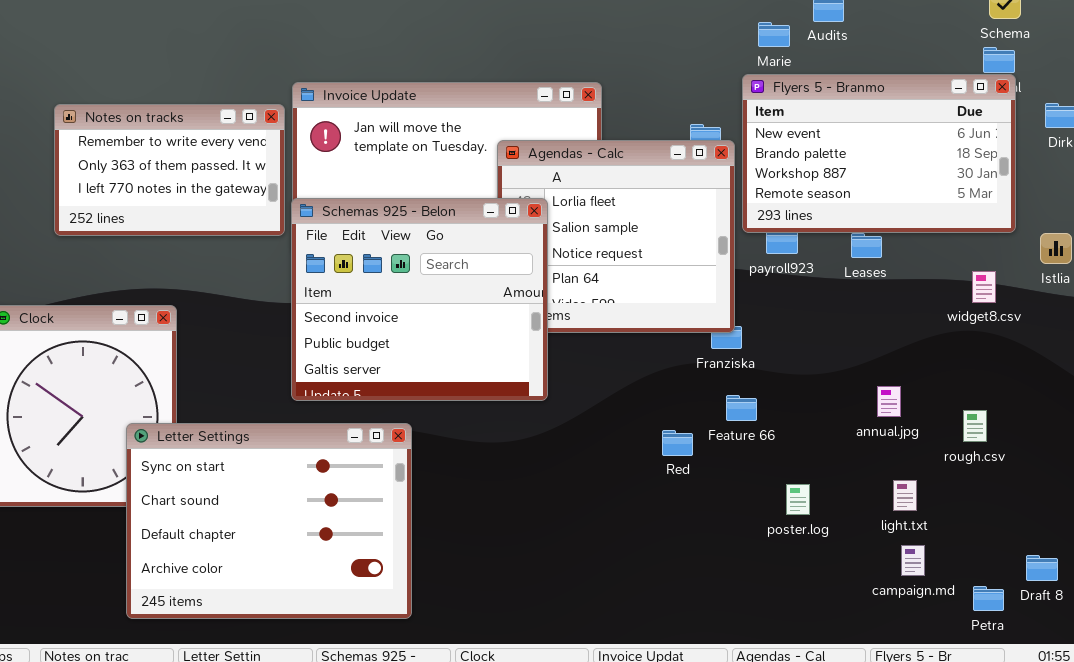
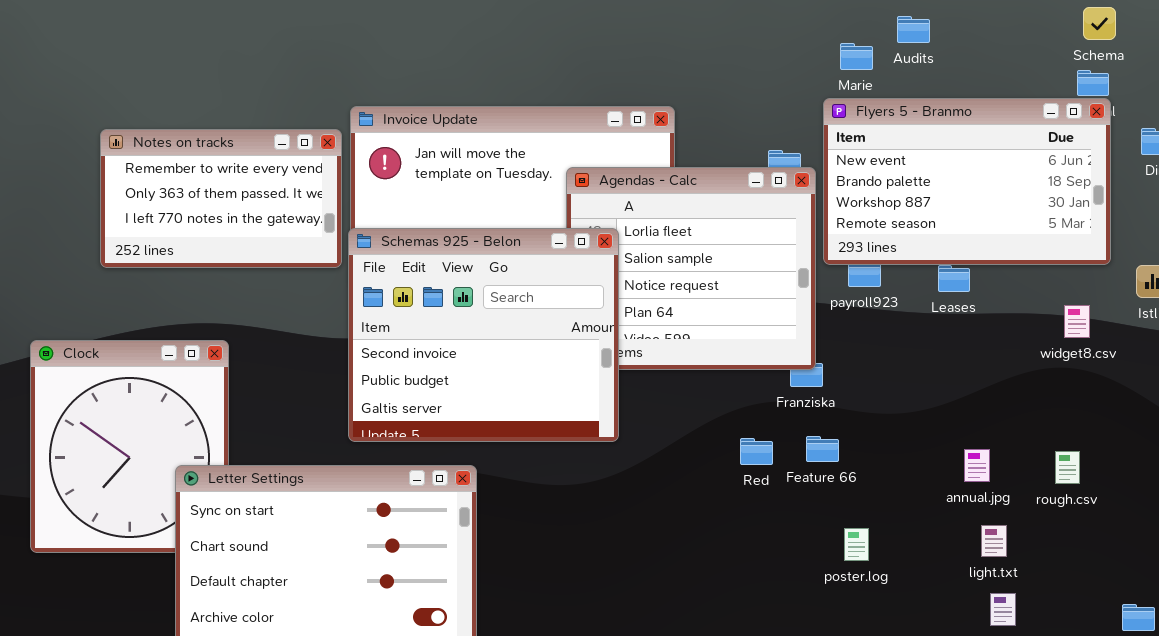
annual.jpg: [877,386,901,417] -> [964,449,990,482], moved
Red: [662,430,693,456] -> [740,438,773,465], moved
poster.log: [786,484,810,515] -> [844,528,869,561], moved

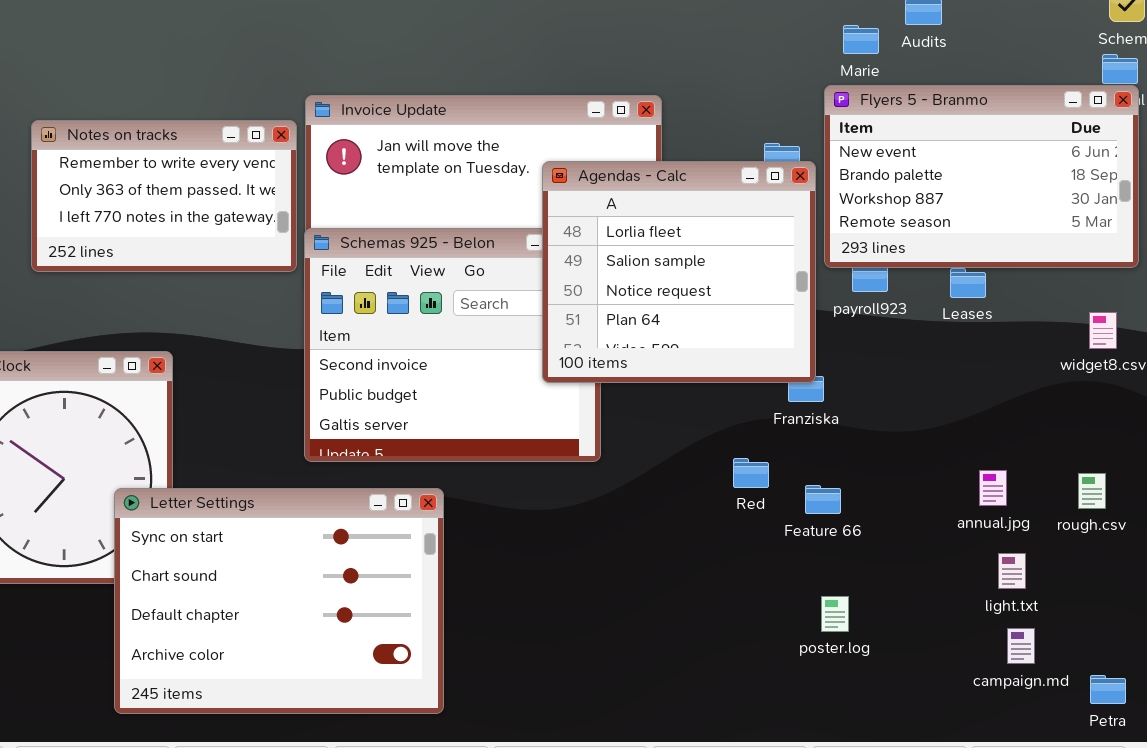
Agendas - Calc: [566,167,816,370] -> [542,161,816,383], raised
Feature 66: [806,436,839,462] -> [805,485,841,514], moved
poster.log: [844,528,869,561] -> [821,596,849,632], moved

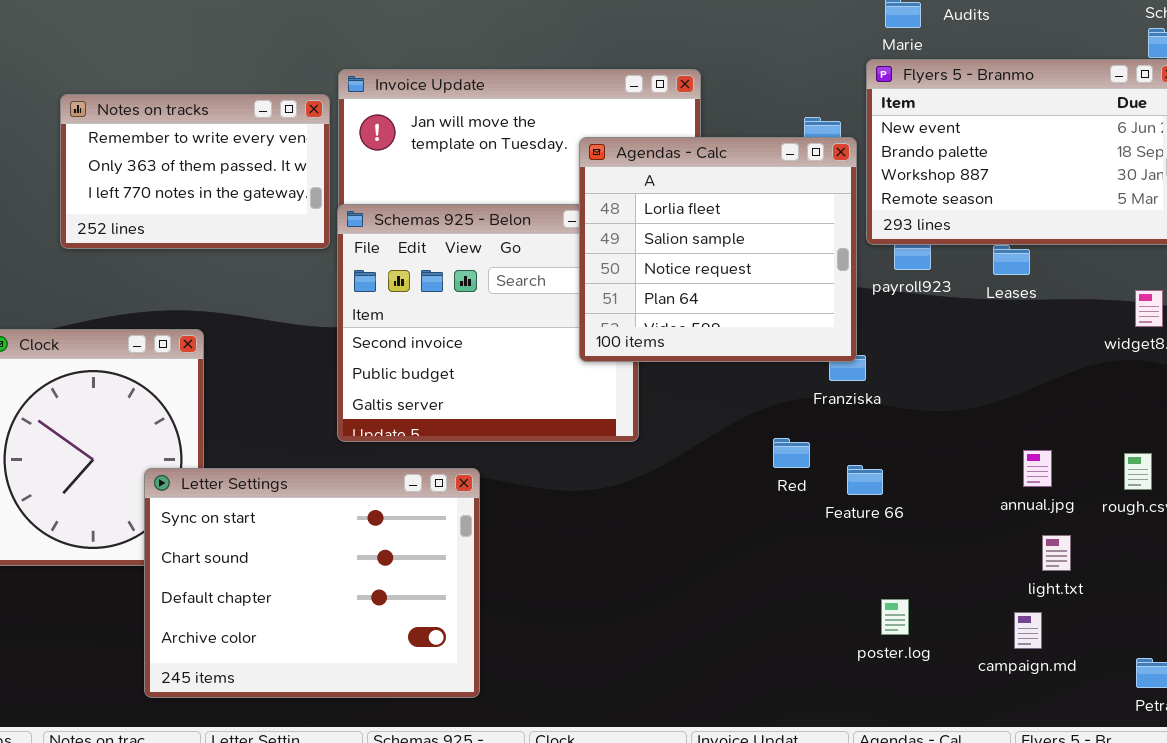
poster.log: [821,596,849,632] -> [881,599,909,635], moved
campaign.md: [1007,628,1035,664] -> [1014,612,1042,649], moved

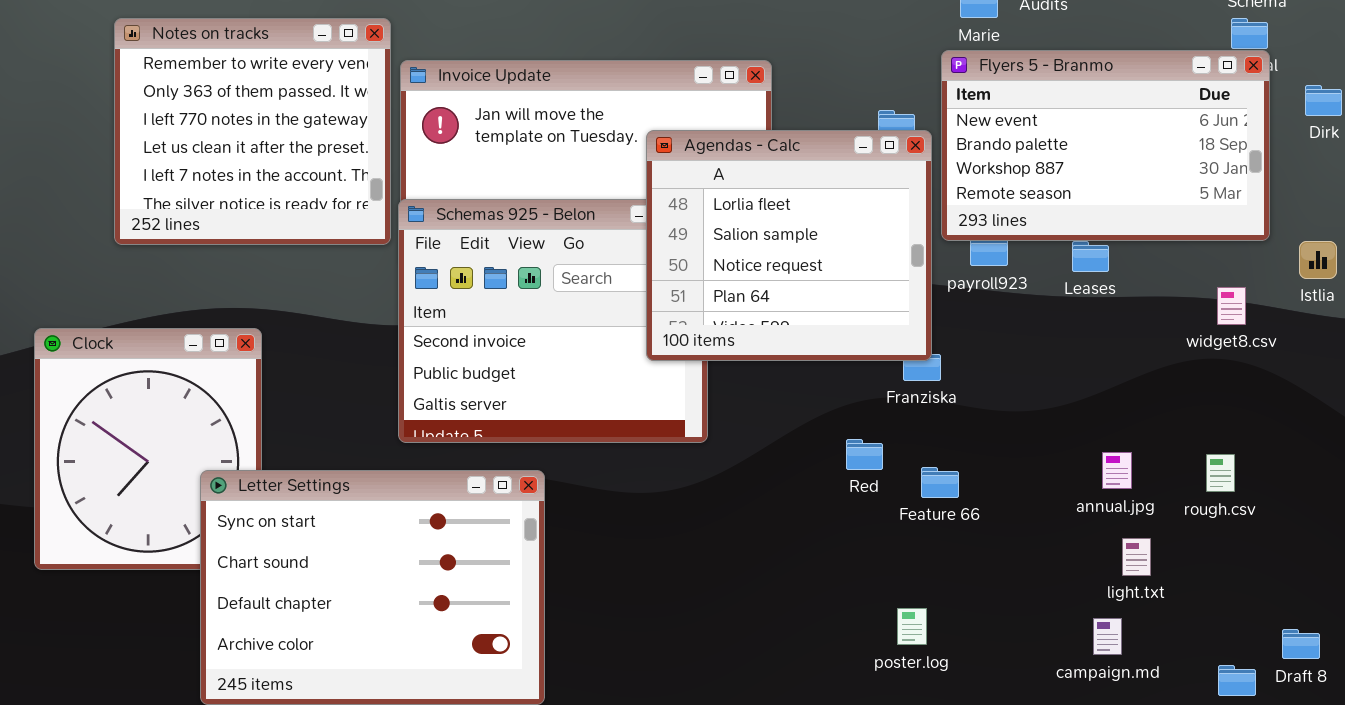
Notes on tracks: [60,94,330,249] -> [114,18,391,245], resized
poster.log: [881,599,909,635] -> [897,608,927,645], moved

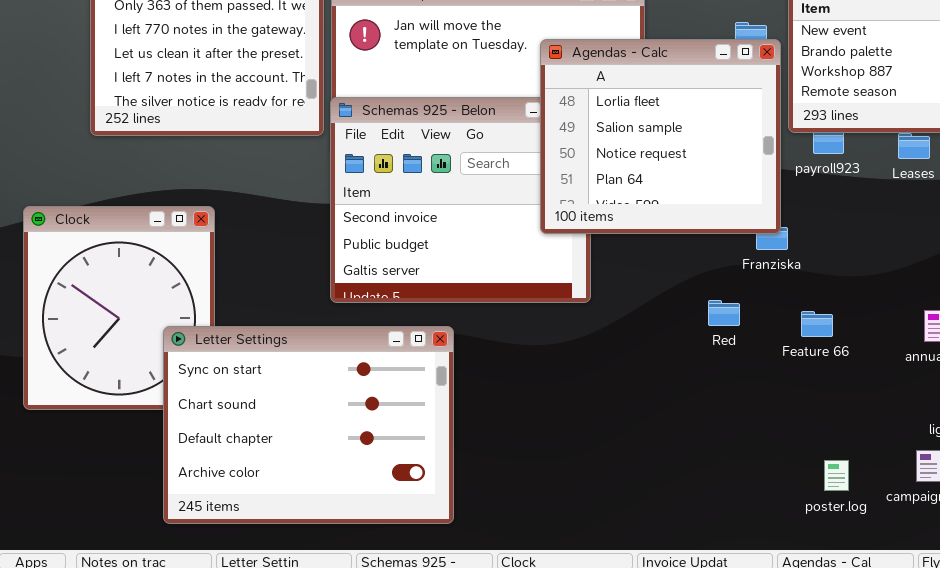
Feature 66: [921,467,959,498] -> [801,311,833,337], moved
poster.log: [897,608,927,645] -> [824,460,849,491], moved

